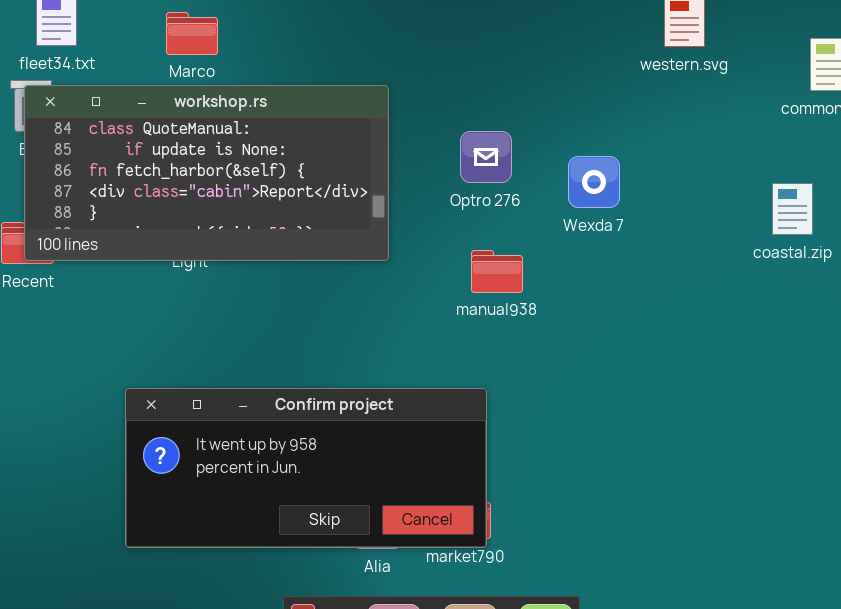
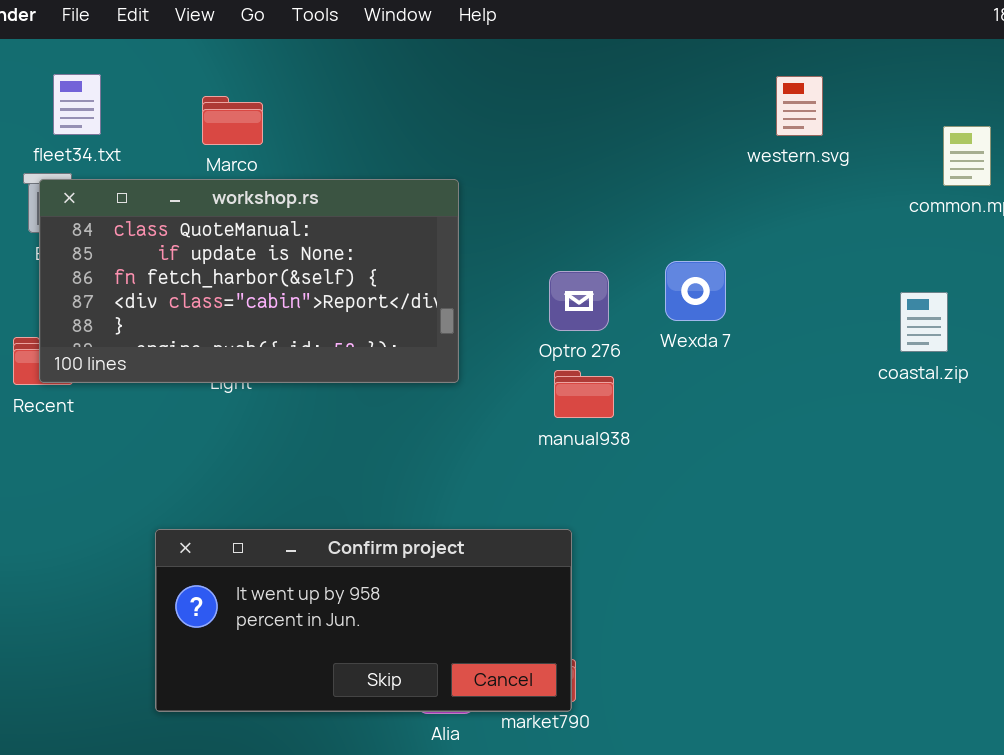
Optro 276: [460,131,512,183] -> [549,271,609,331], moved

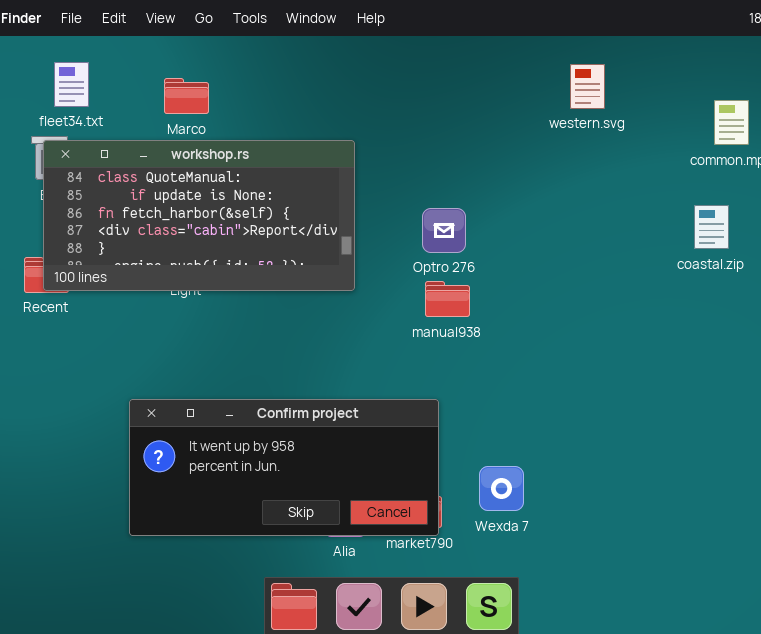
western.svg: [776,76,823,136] -> [570,64,605,109], moved
Wexda 7: [665,261,726,321] -> [479,466,524,511], moved
coastal.zip: [900,292,948,352] -> [694,205,729,249], moved

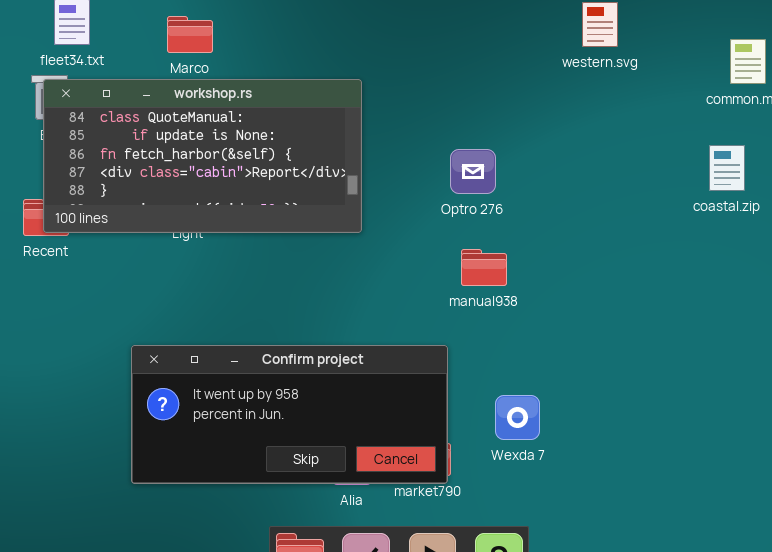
Optro 276: [422,208,466,253] -> [450,149,496,194], moved
manual938: [425,281,470,317] -> [461,249,507,286], moved
Wexda 7: [479,466,524,511] -> [495,395,540,440], moved

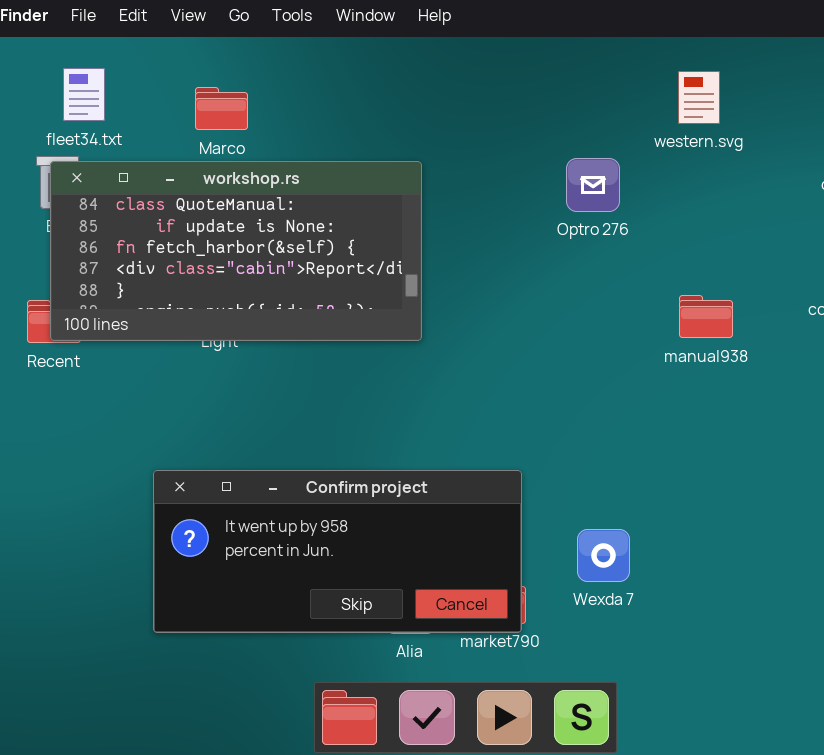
Optro 276: [450,149,496,194] -> [566,158,620,212], moved
manual938: [461,249,507,286] -> [679,295,733,338], moved

